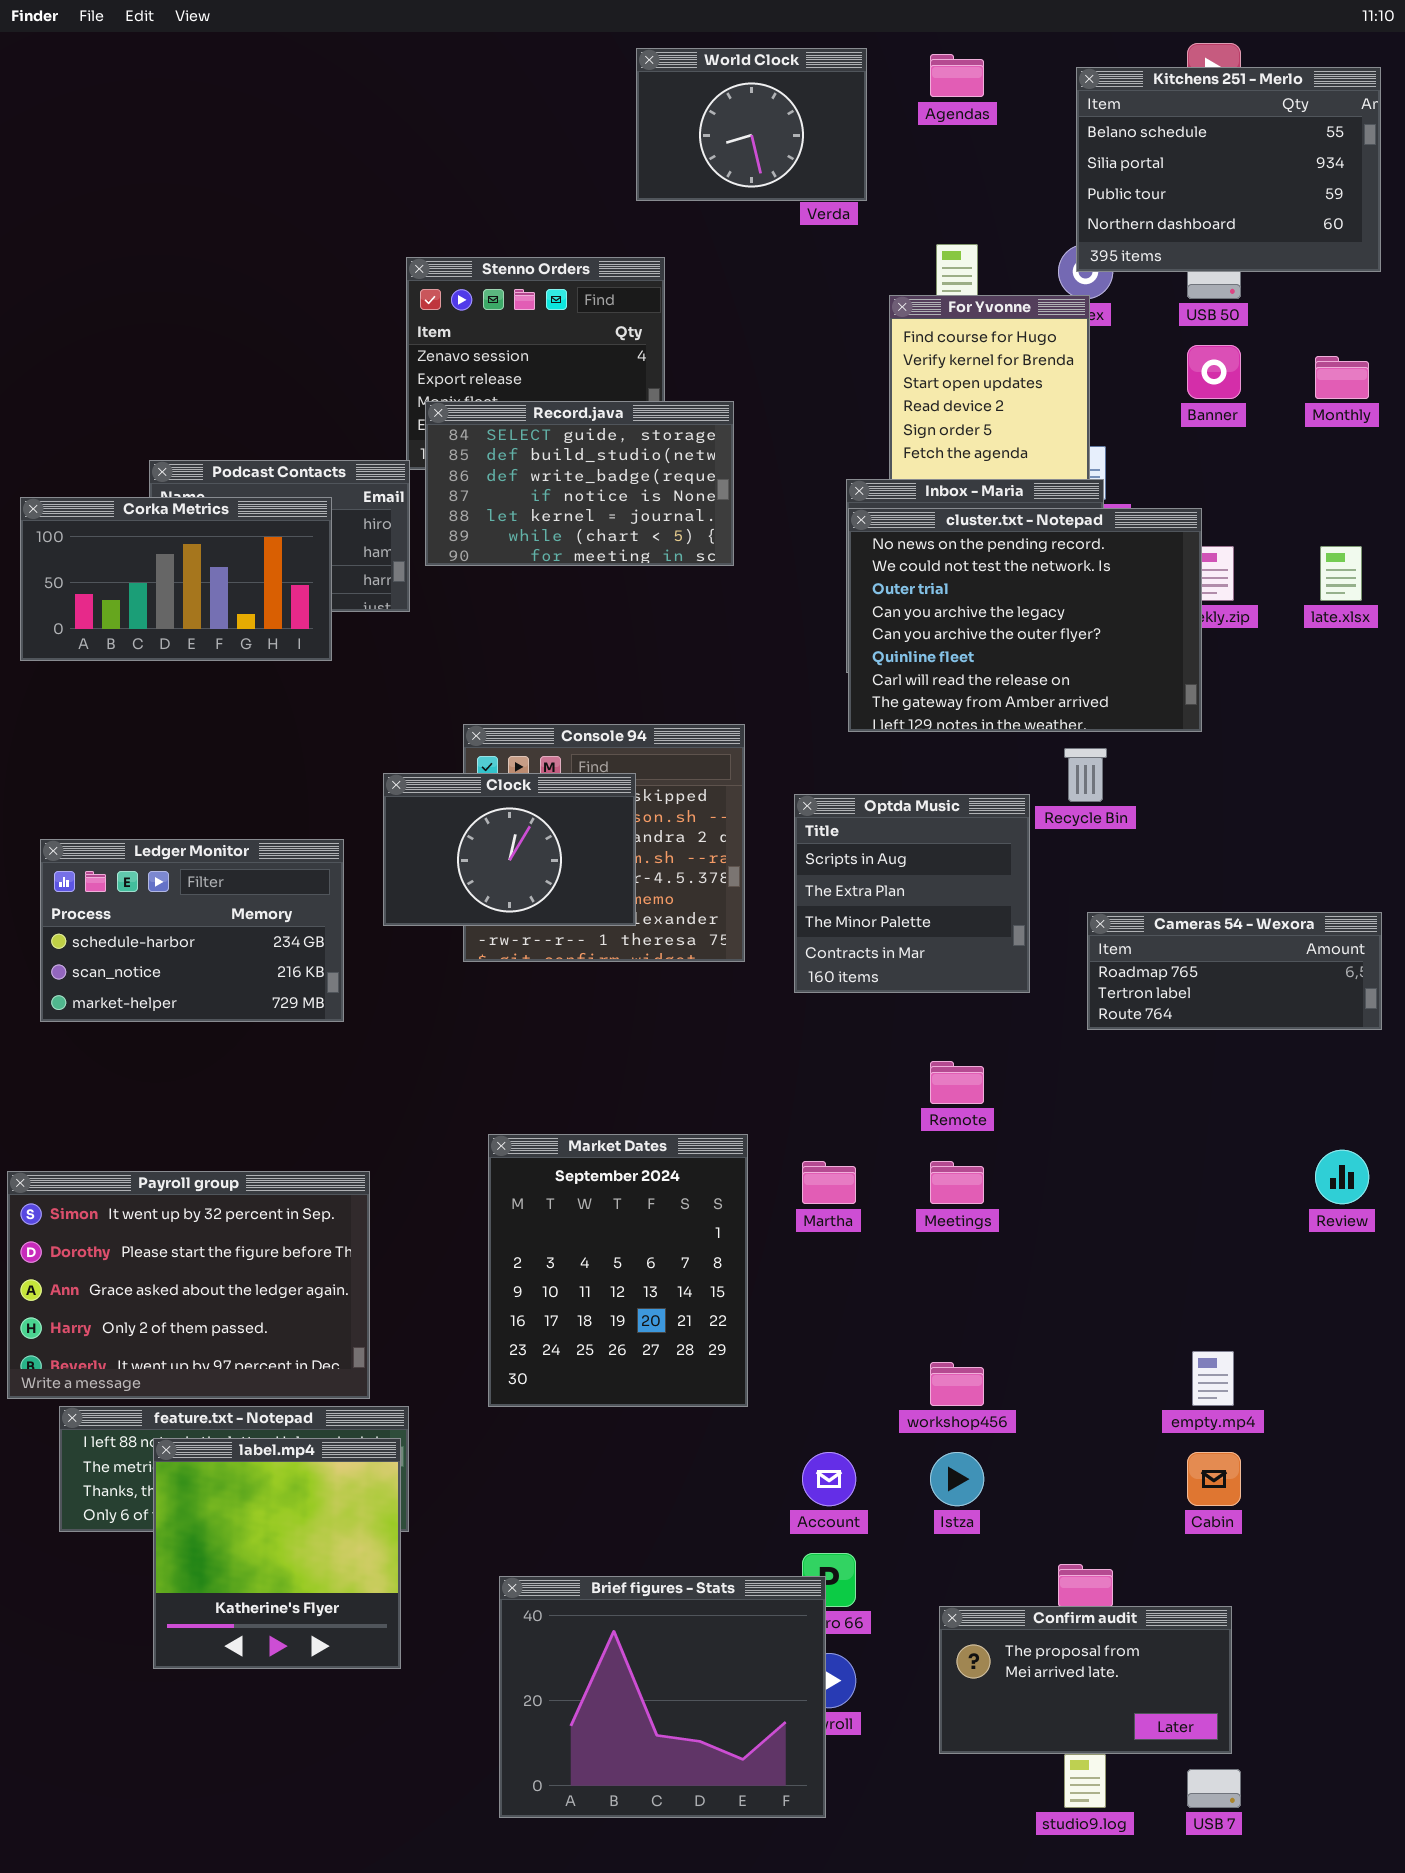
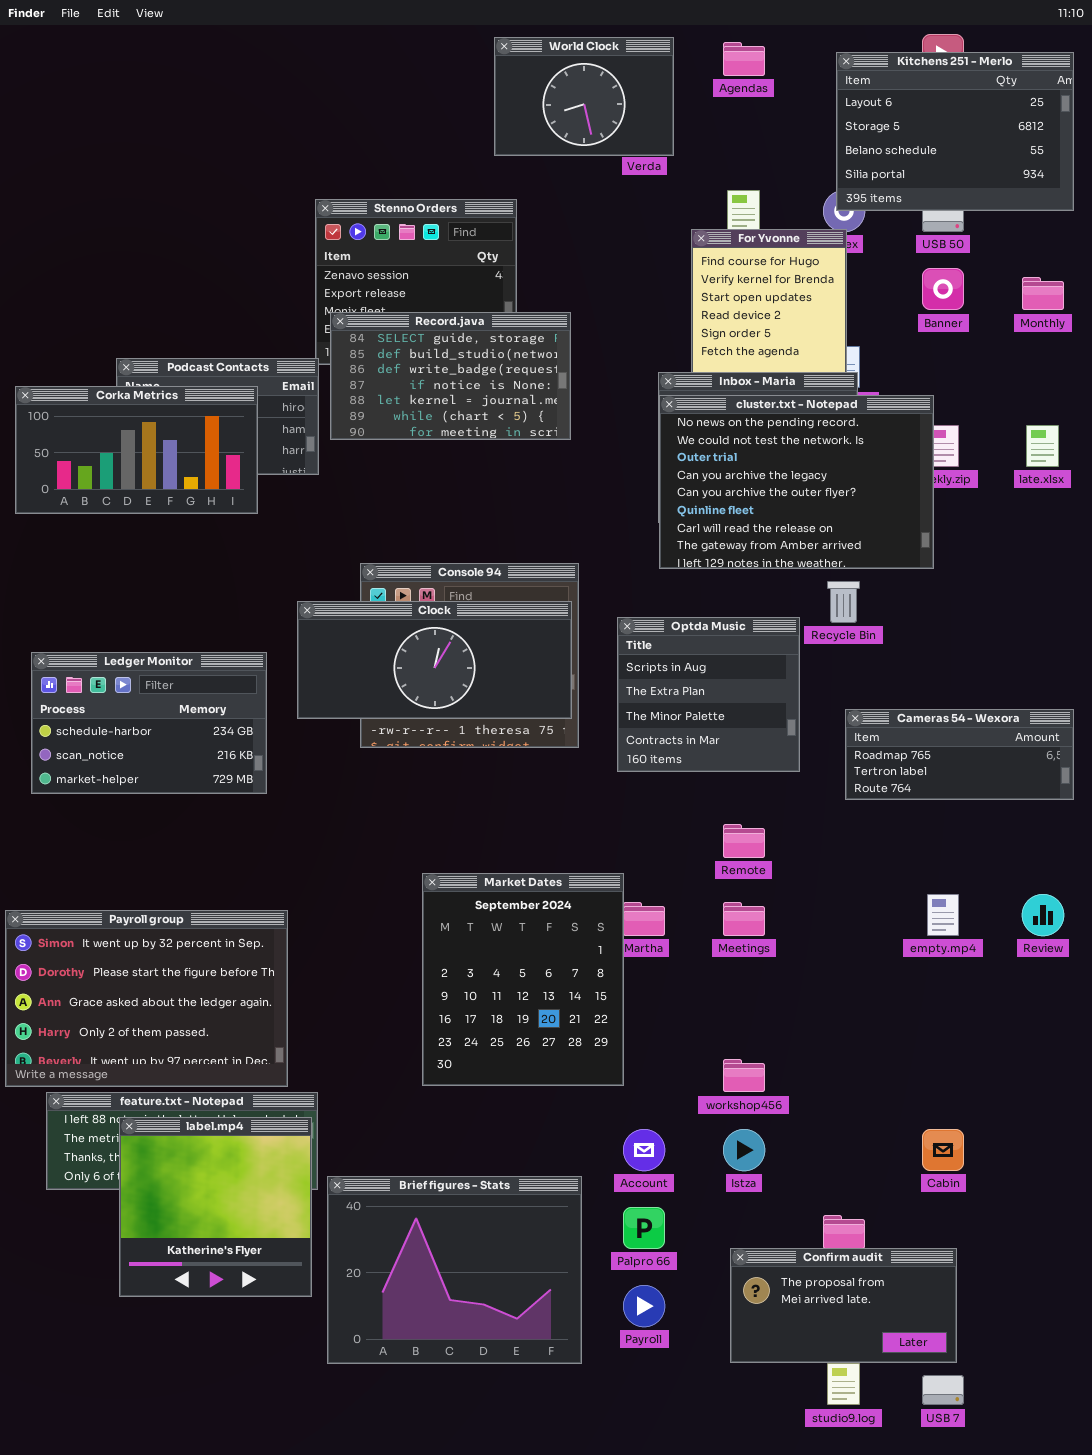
Kitchens 251 - Merlo: [1076,67,1381,272] -> [836,52,1074,211], scrolled up 2 rows
Clock: [383,773,636,926] -> [297,601,572,719], resized
Market Dates: [488,1134,748,1407] -> [422,873,624,1086], moved
empty.mp4: [1192,1351,1234,1406] -> [927,894,959,936], moved
Brief figures - Stats: [499,1576,826,1818] -> [327,1176,582,1364], moved

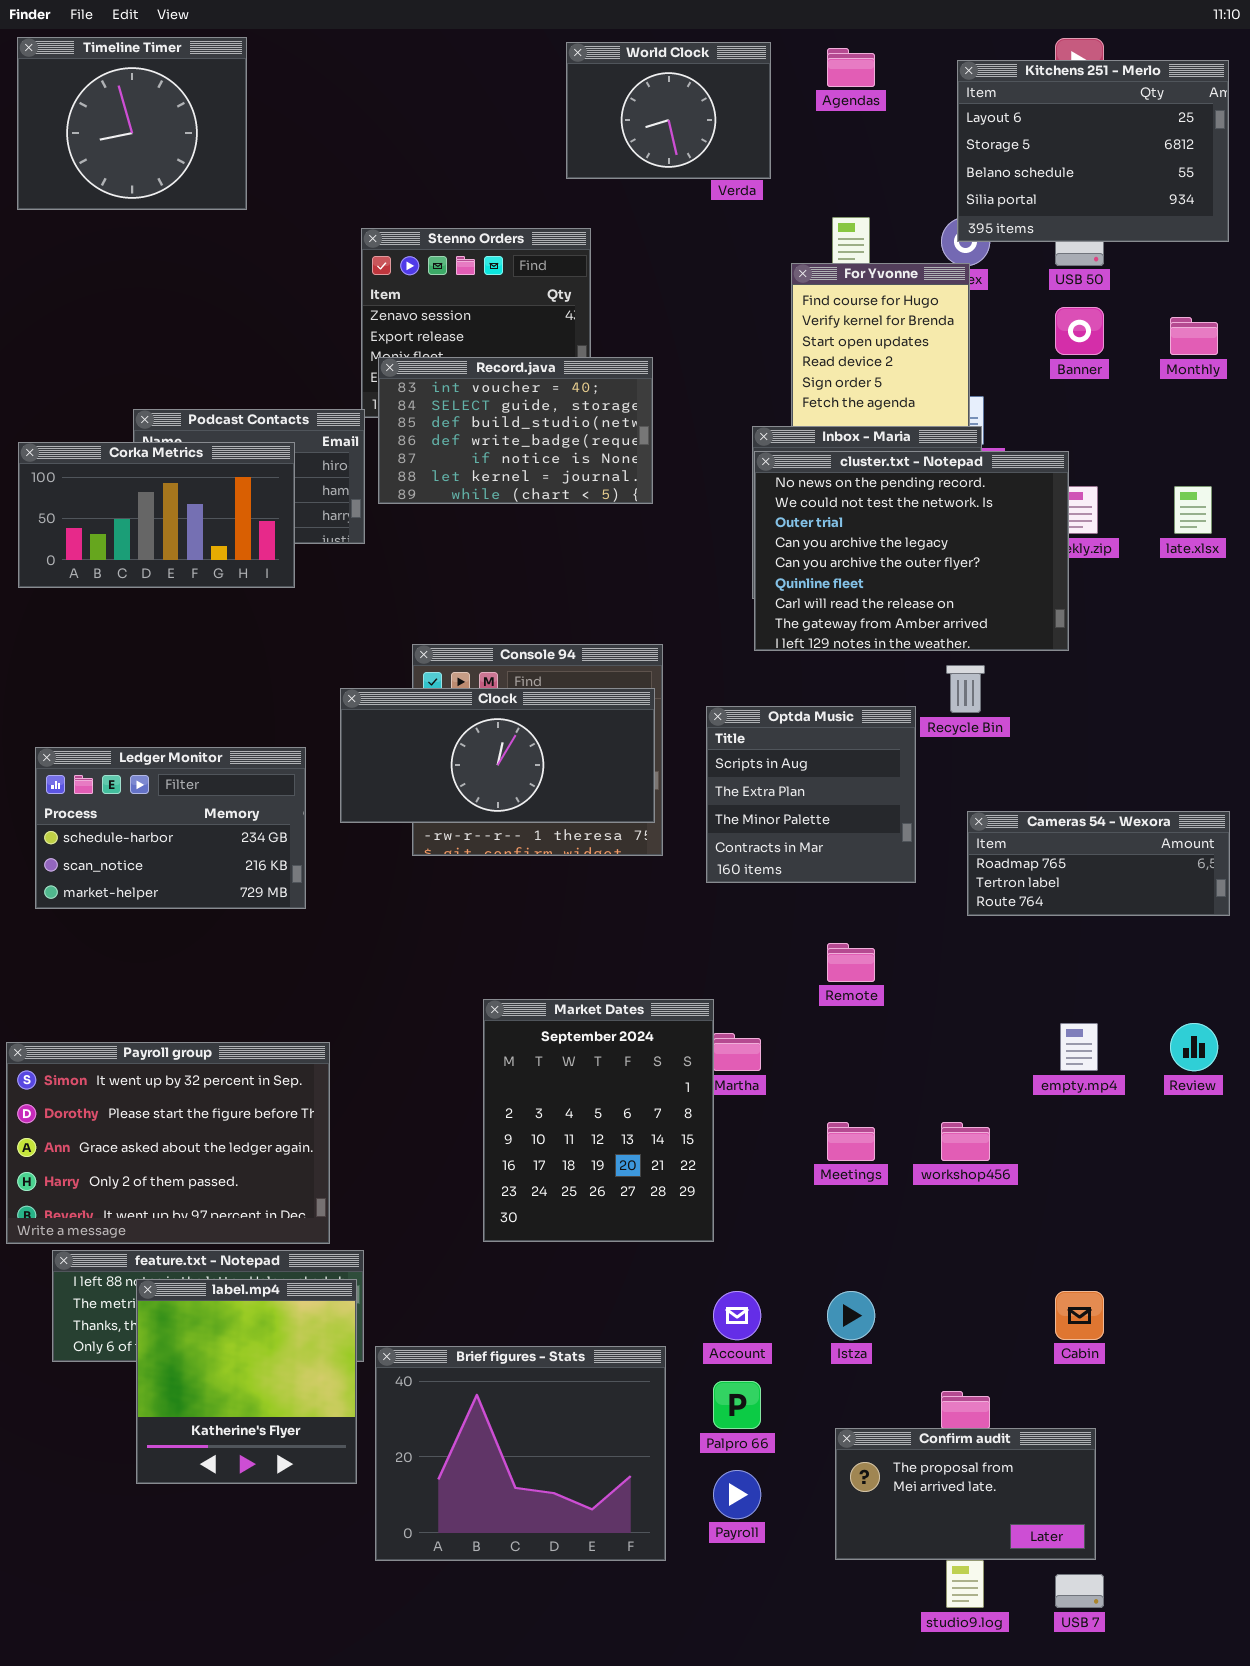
Timeline Timer: none -> [17,37,247,210], opened
Record.java: [330,312,571,440] -> [378,357,653,504], scrolled up 1 row
Meetings: [723,902,765,936] -> [827,1122,875,1161], moved
workshop456: [723,1059,765,1092] -> [941,1122,990,1161], moved

